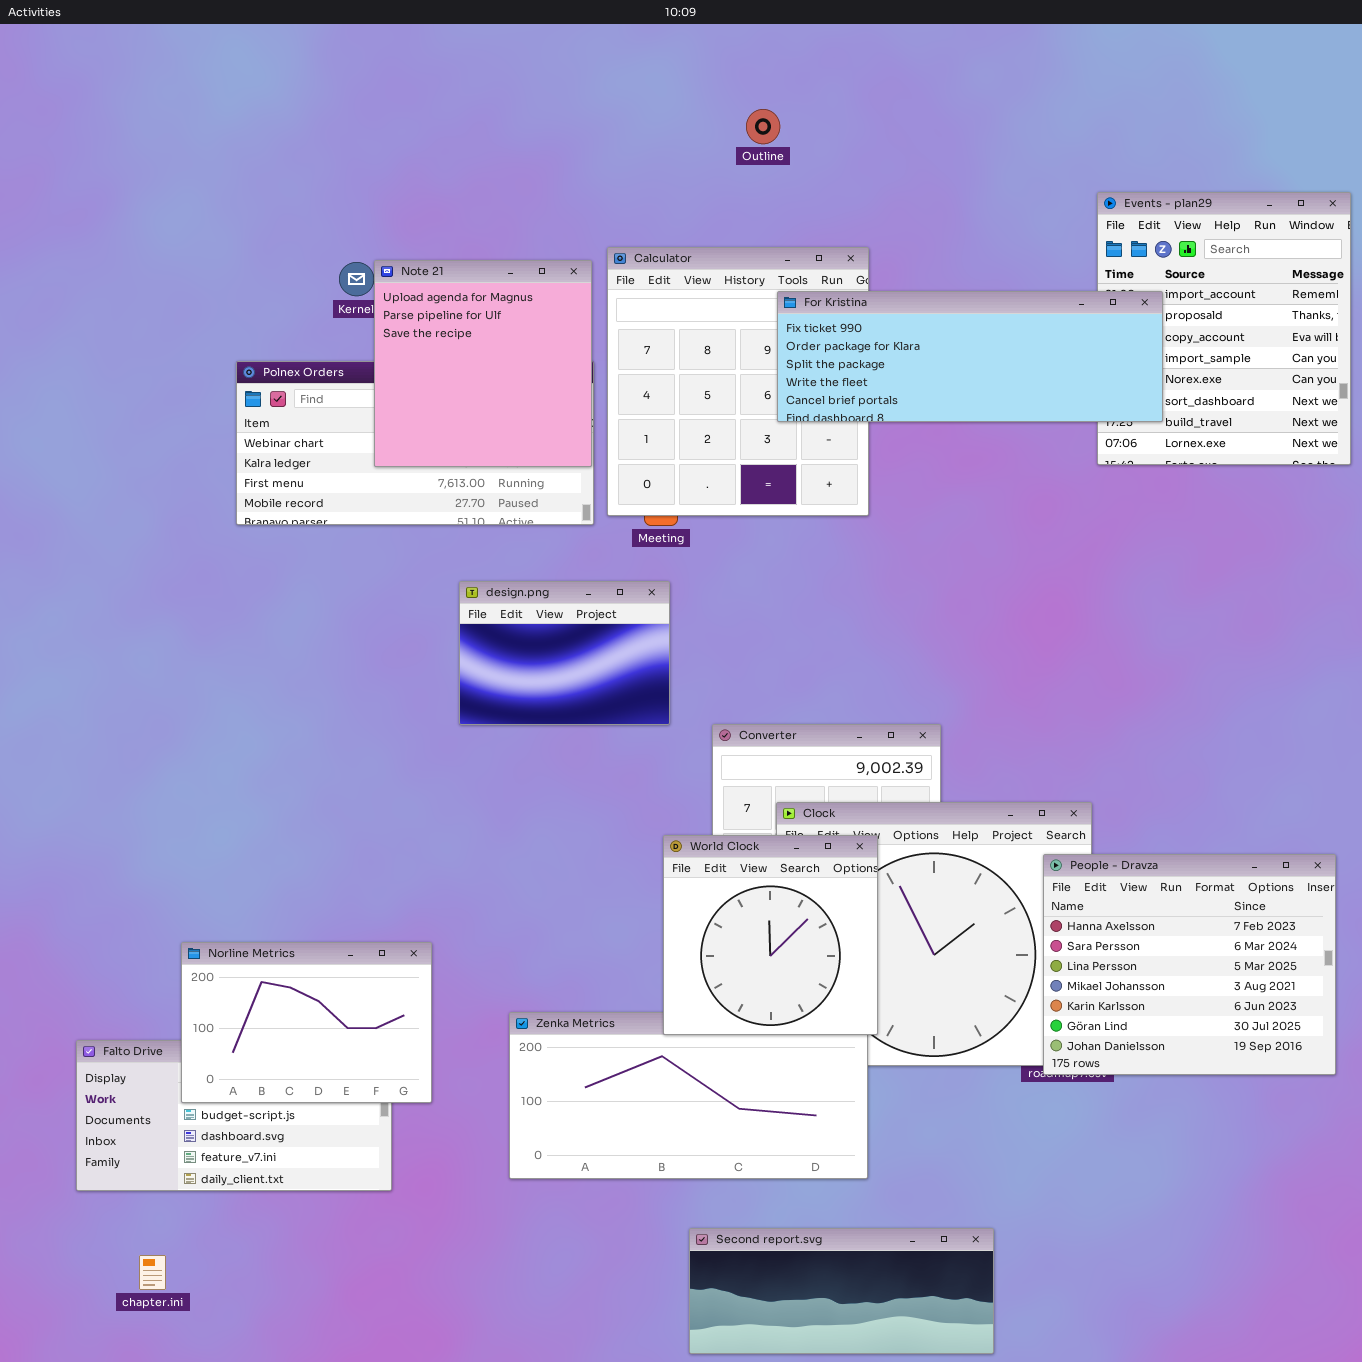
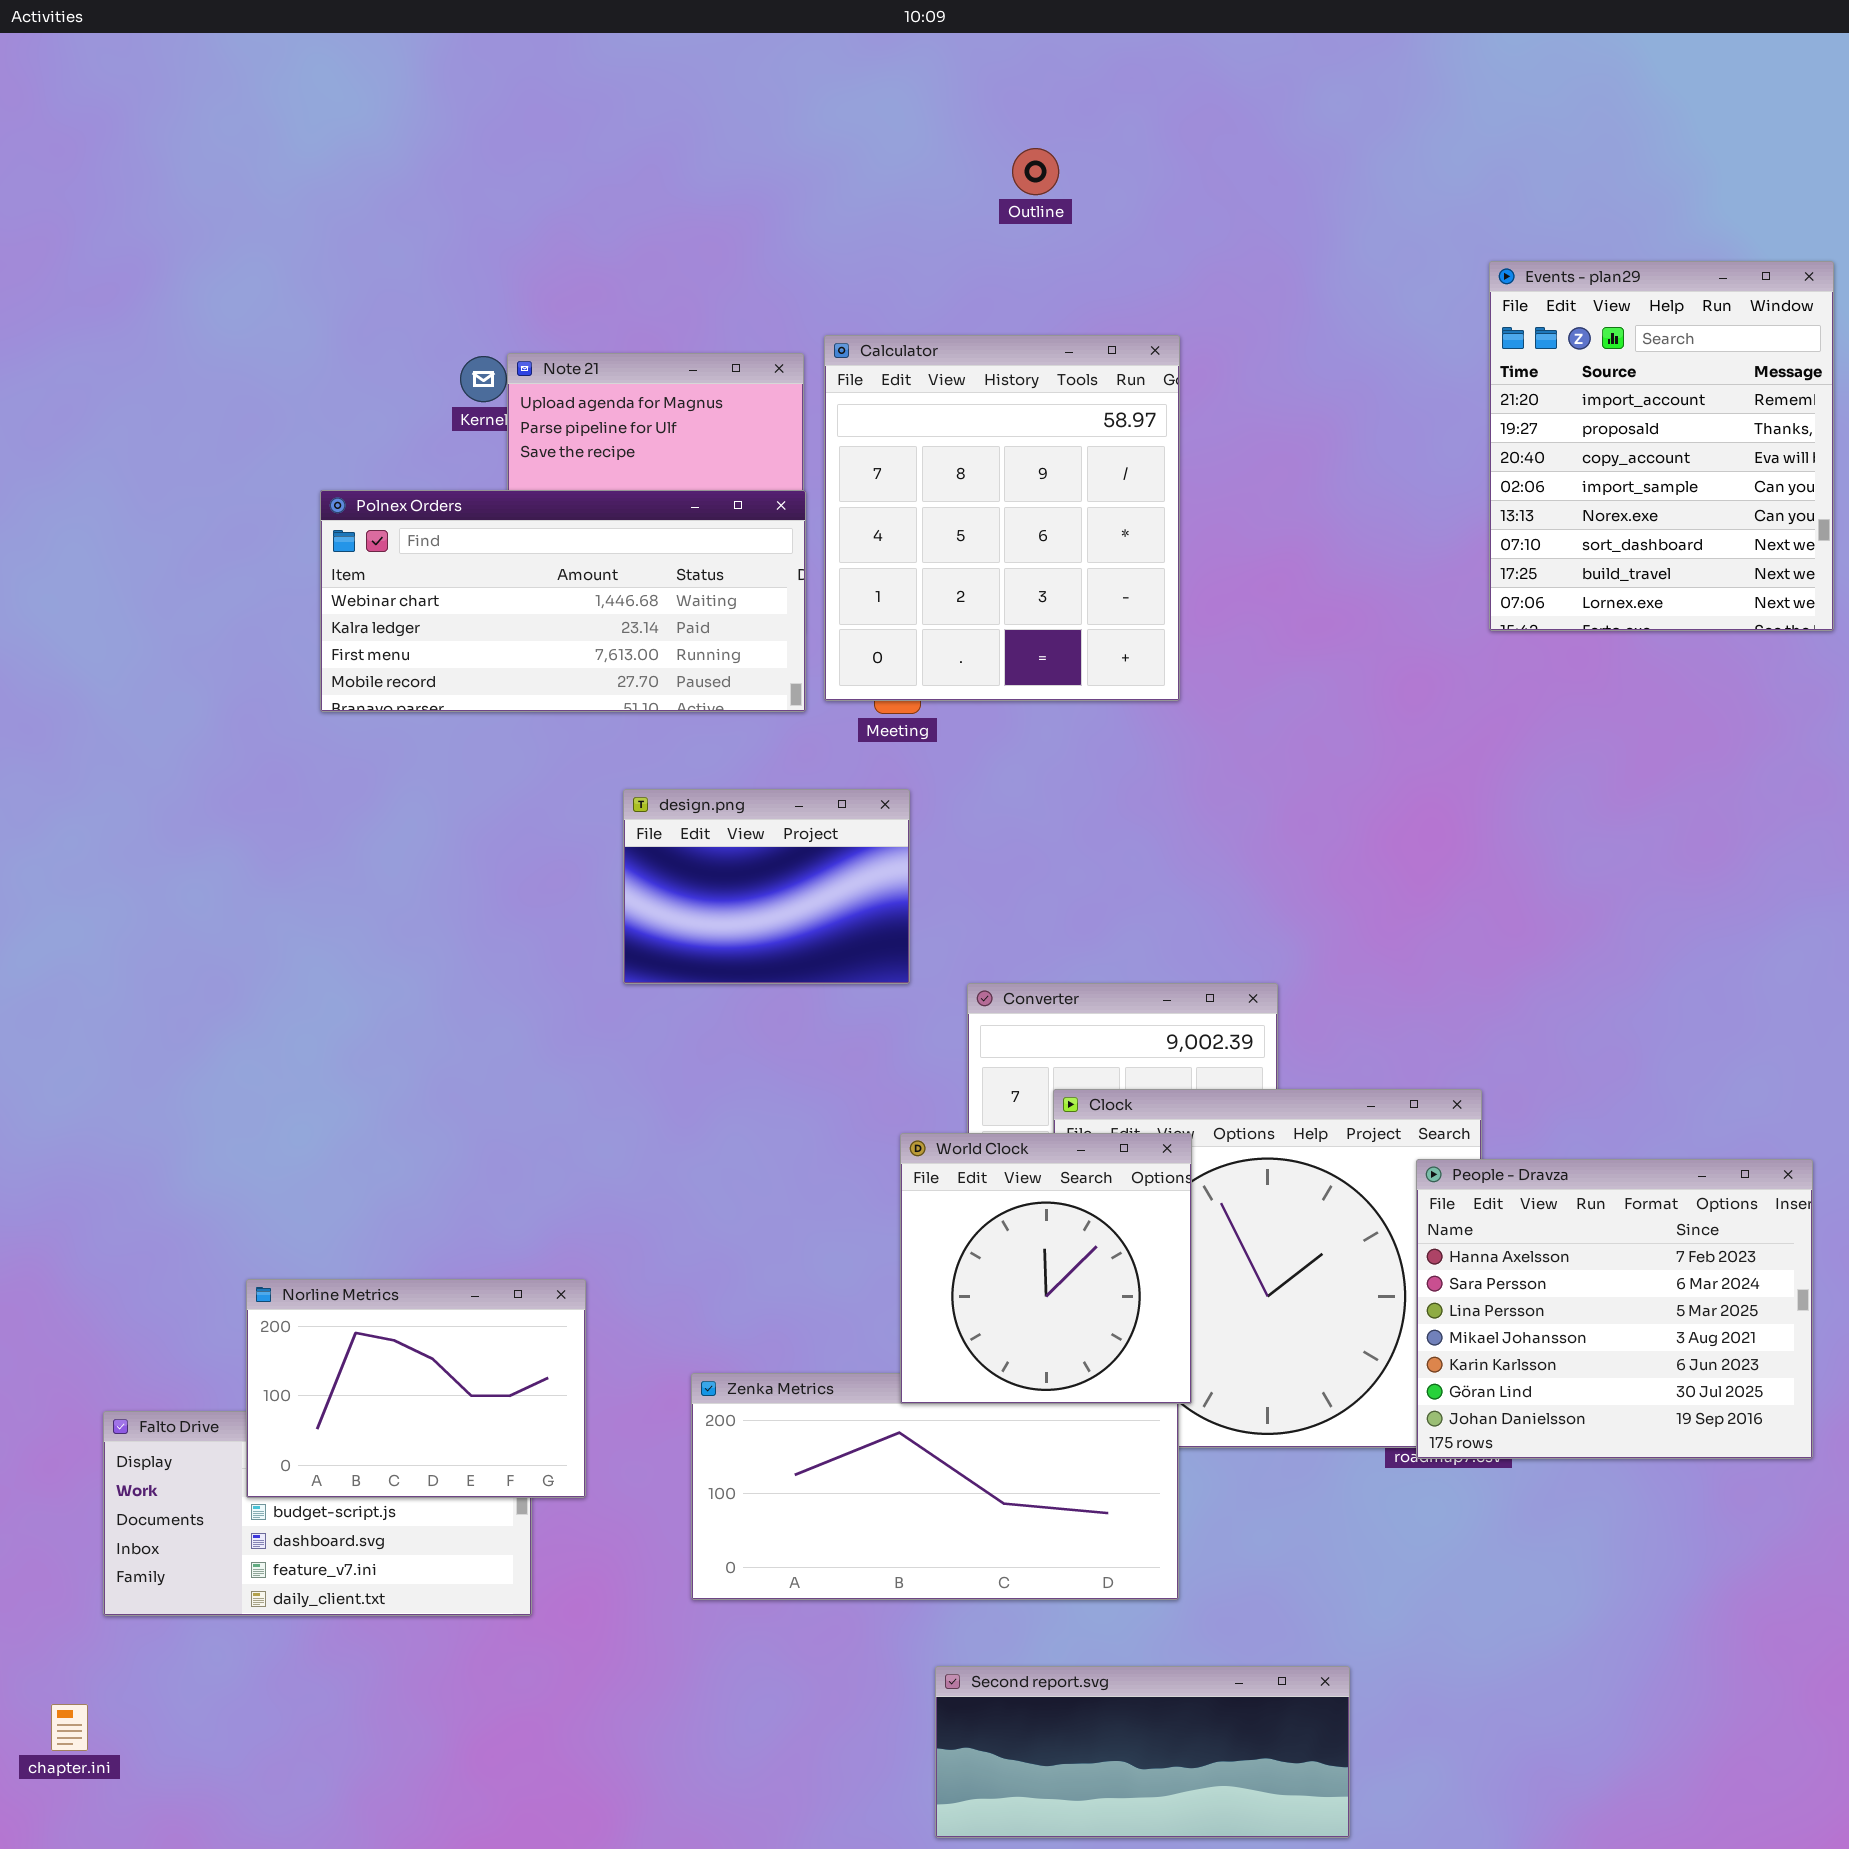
For Kristina: [777,291,1163,422] -> none, closed
Polnex Orders: [236,361,594,525] -> [320,490,806,712], raised
chapter.ini: [139,1255,166,1290] -> [51,1704,88,1751], moved

